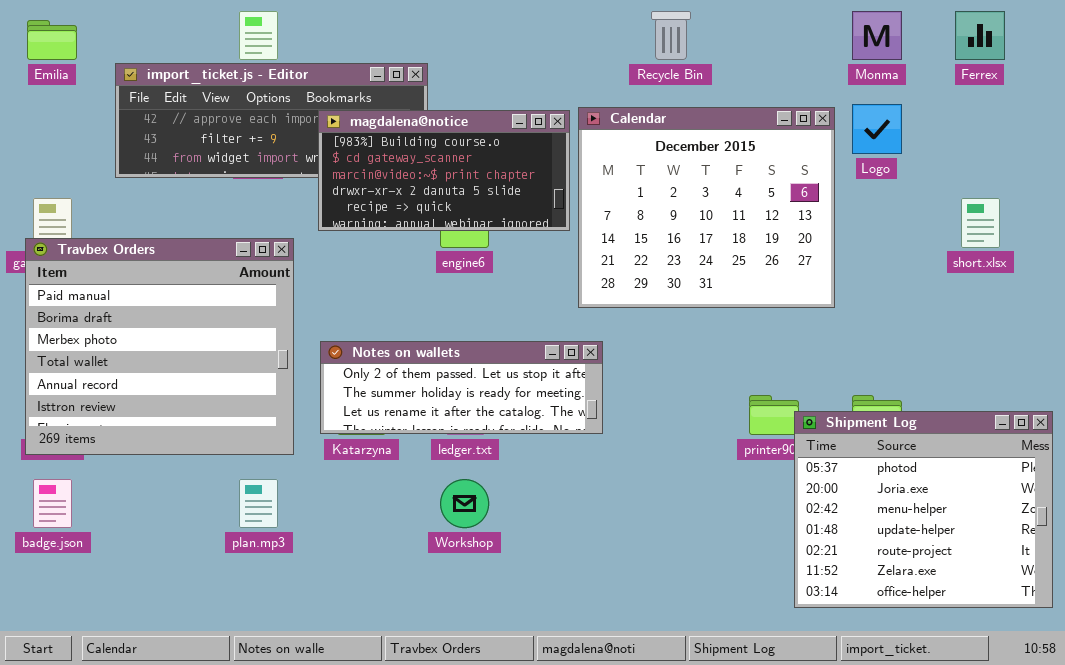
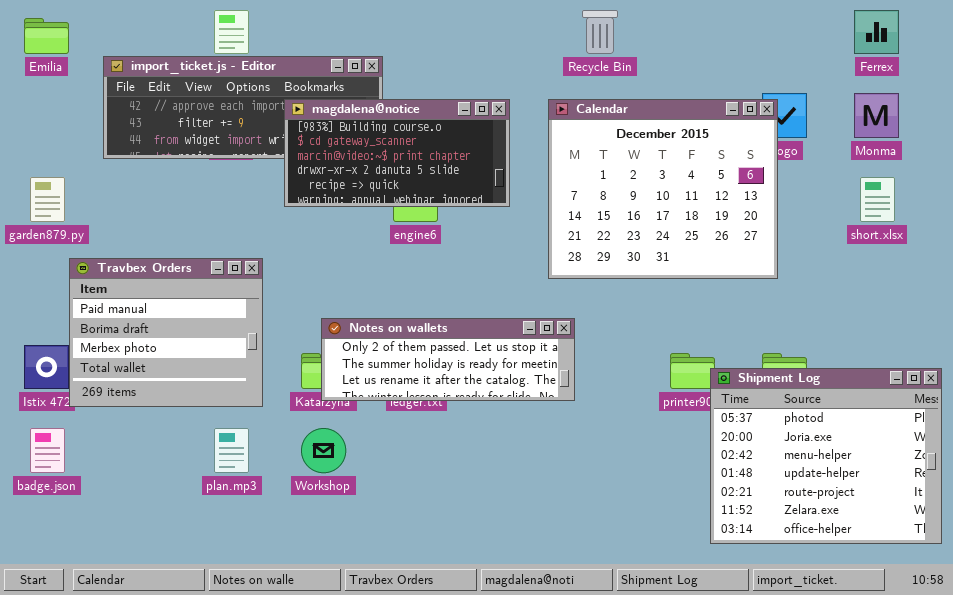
Monma: [852,11,902,60] -> [854,93,899,138], moved
Calendar: [578,107,835,308] -> [548,99,778,279], moved
Travbex Orders: [25,238,294,455] -> [69,258,263,407], resized
Notes on wallets: [320,341,603,434] -> [321,318,575,401], moved
Workshop: [440,479,489,528] -> [301,428,346,473], moved

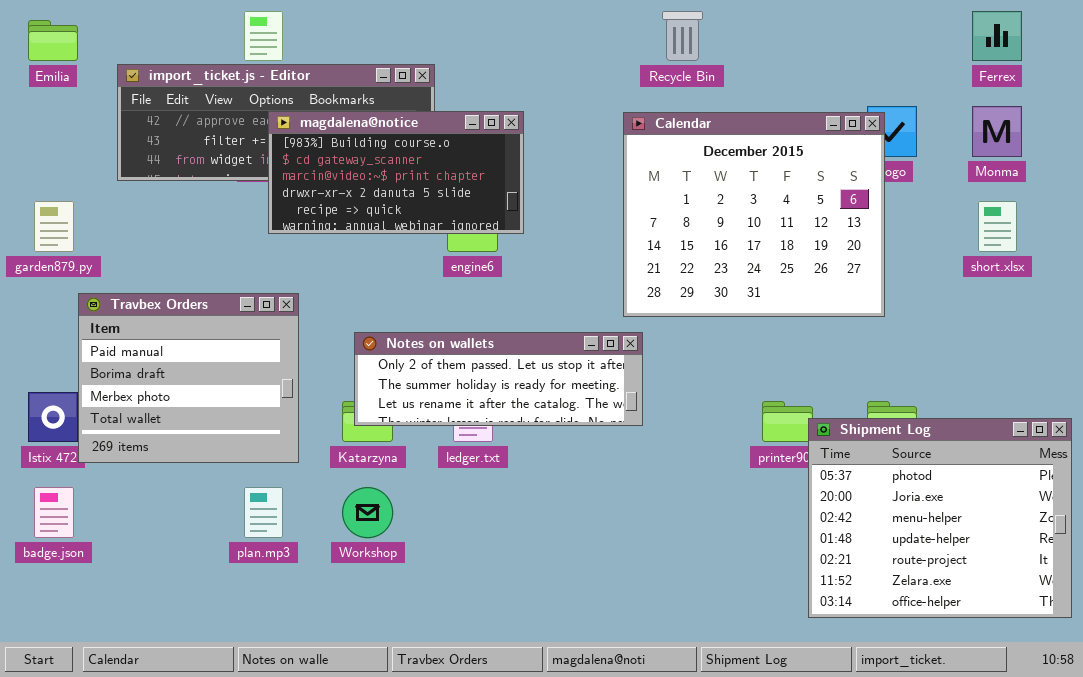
magdalena@notice: [284,99,510,207] -> [268,111,524,234], moved
Notes on wallets: [321,318,575,401] -> [354,332,643,426], moved

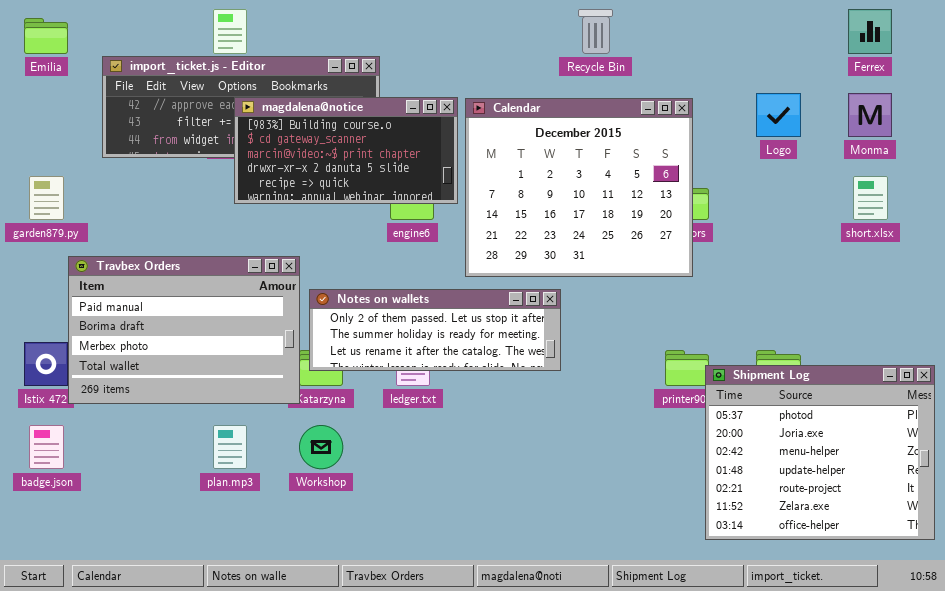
Calendar: [623,112,885,317] -> [465,98,693,277], moved
Travbex Orders: [78,293,299,463] -> [68,256,300,404], resized

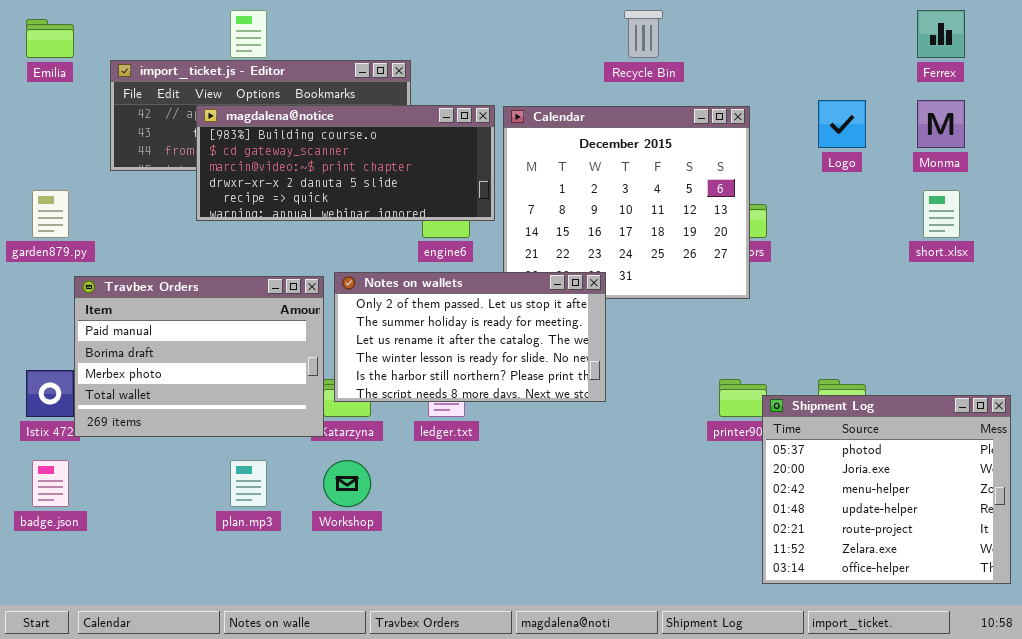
magdalena@notice: [234,97,458,204] -> [196,105,495,221], resized
Notes on wallets: [309,289,561,371] -> [334,272,606,402], resized

